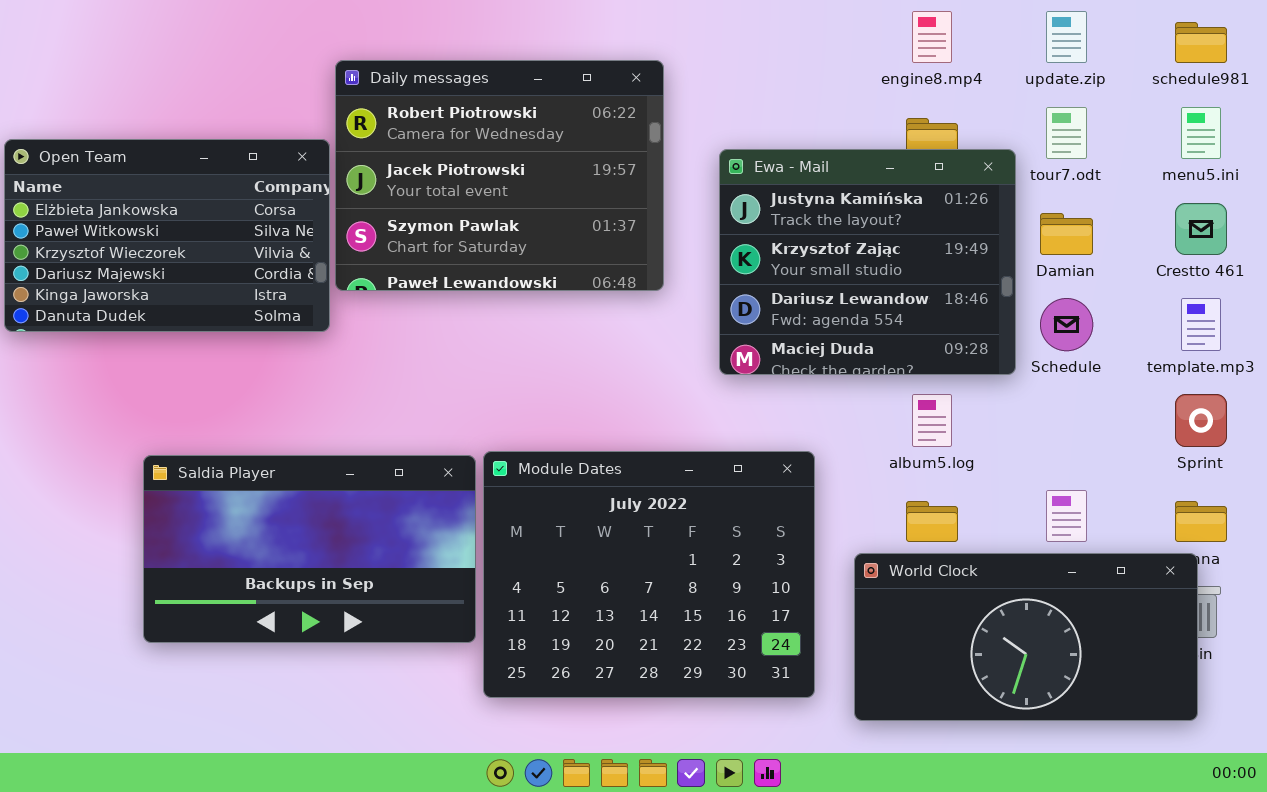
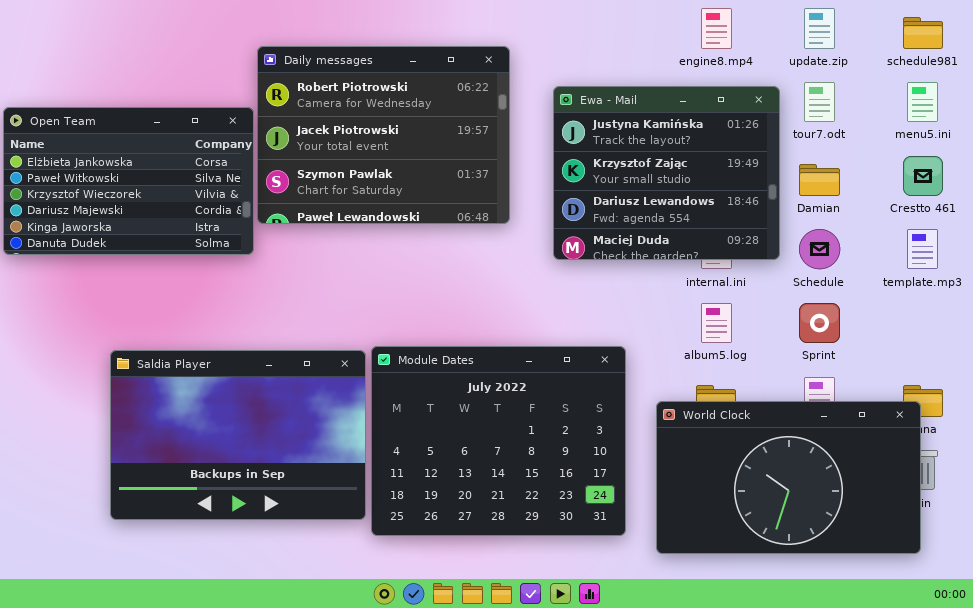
Ewa - Mail: [719,149,1016,375] -> [553,86,780,260], moved
Sprint: [1175,394,1227,447] -> [799,303,840,343], moved
Saldia Player: [143,455,476,643] -> [110,350,366,520], resized
World Clock: [854,553,1198,721] -> [656,401,921,554], resized

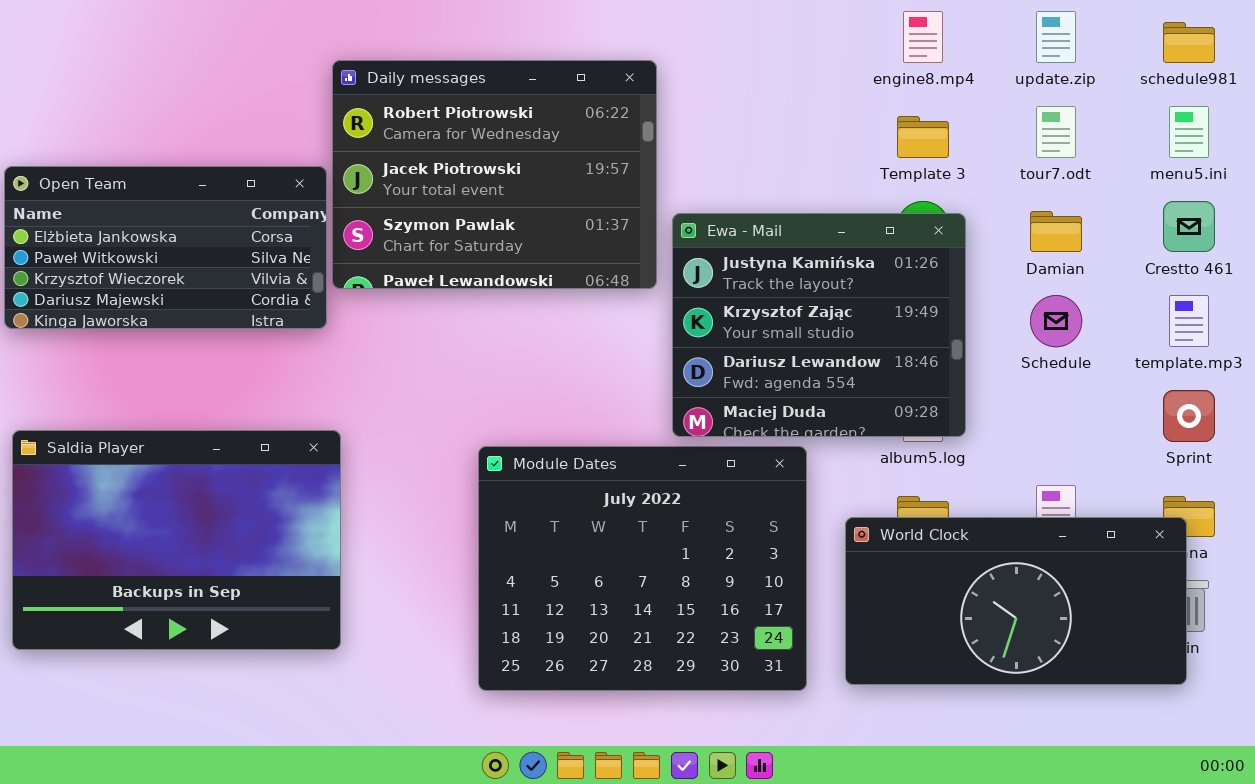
Ewa - Mail: [553,86,780,260] -> [672,213,966,437], moved
Open Team: [3,107,254,255] -> [4,166,327,329], resized
Sprint: [799,303,840,343] -> [1163,390,1215,442], moved
Saldia Player: [110,350,366,520] -> [12,430,341,650], moved
World Clock: [656,401,921,554] -> [845,517,1187,685], resized

